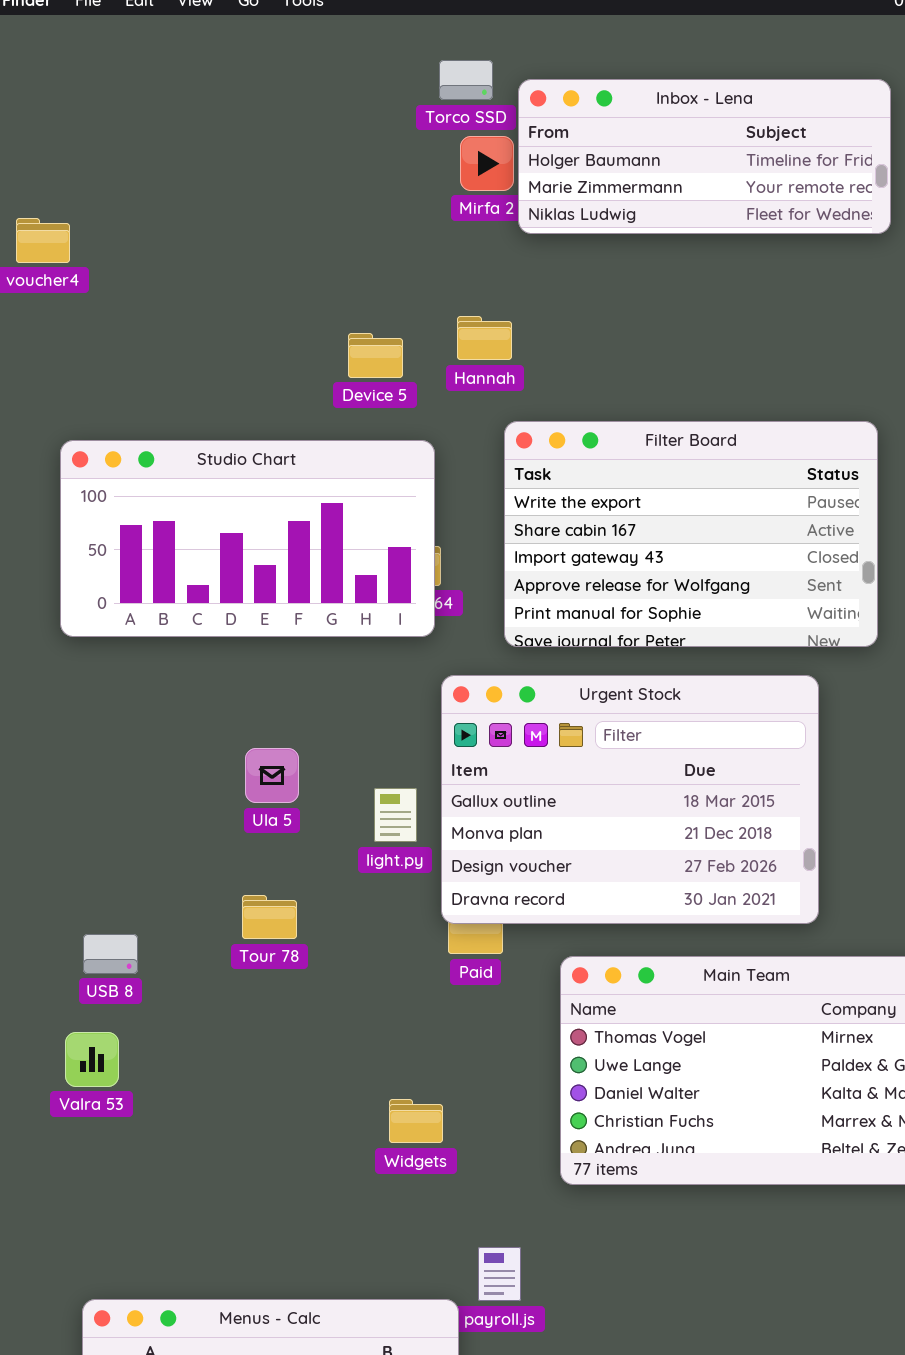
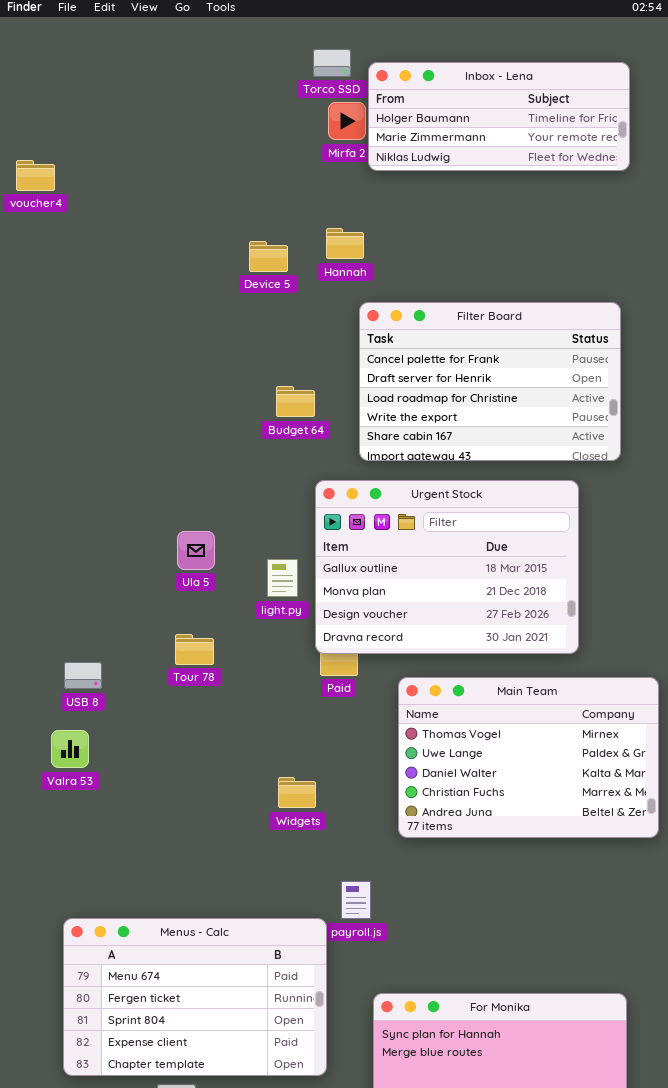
Filter Board: [504,421,878,647] -> [359,302,621,461], scrolled up 3 rows
Studio Chart: [60,440,435,637] -> none, closed

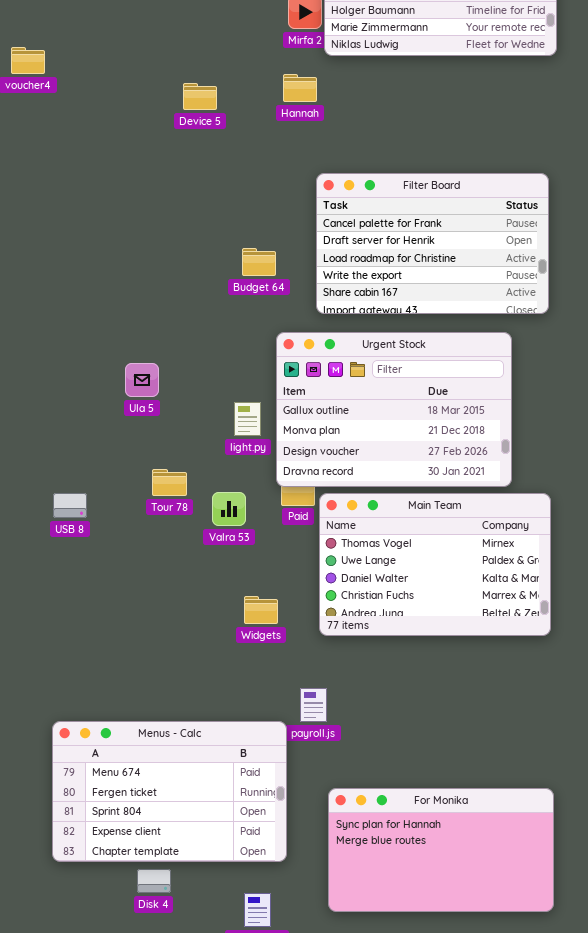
Hannah: [326,228,364,259] -> [283,74,317,102], moved
Device 5: [249,241,288,272] -> [183,83,217,110], moved
Ula 5: [177,531,215,570] -> [125,363,159,397], moved
Main Team: [398,677,659,838] -> [319,493,551,636], moved
Valra 53: [51,730,89,768] -> [212,492,246,526], moved

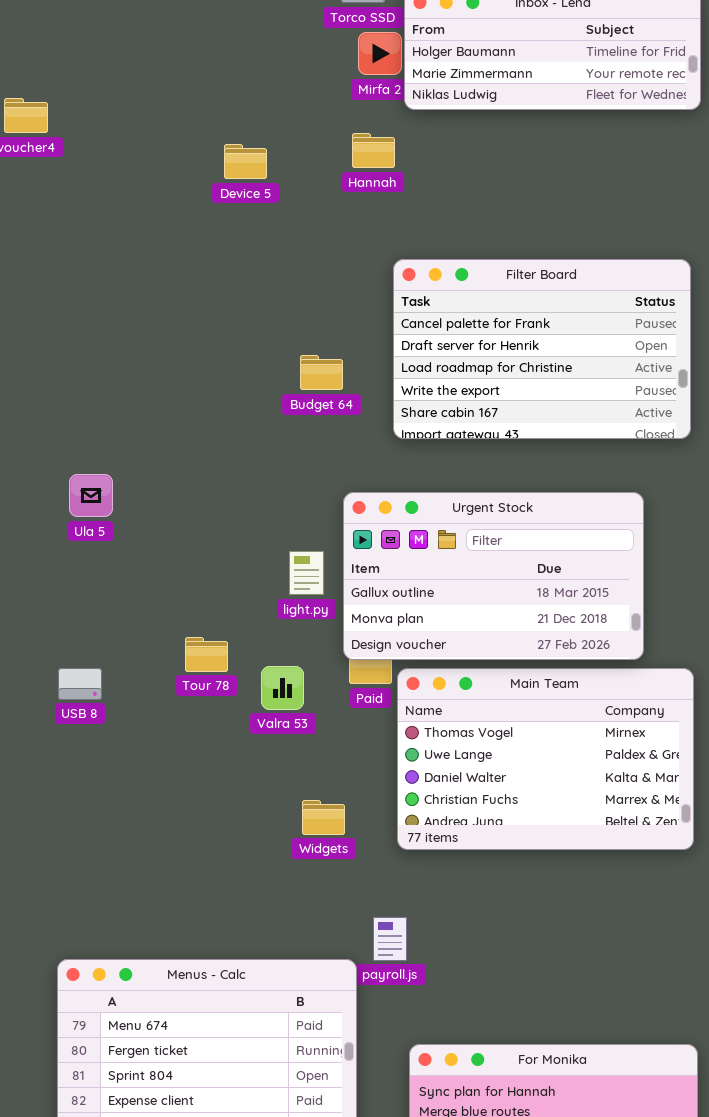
Urgent Stock: [276,332,512,487] -> [343,492,644,660], resized
Ula 5: [125,363,159,397] -> [69,474,113,517], moved

